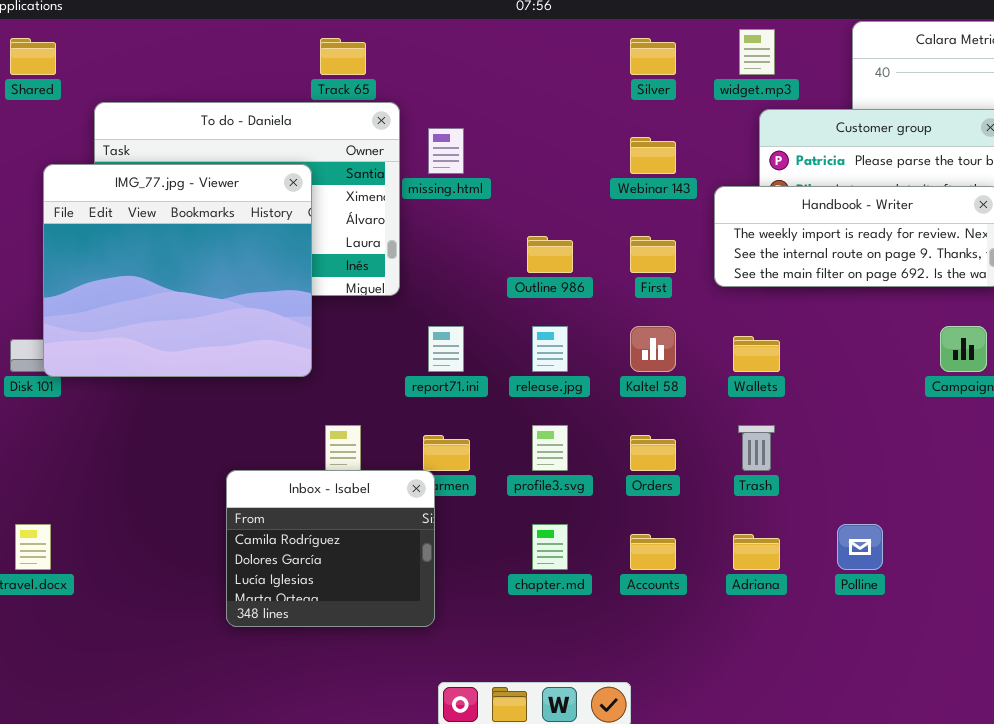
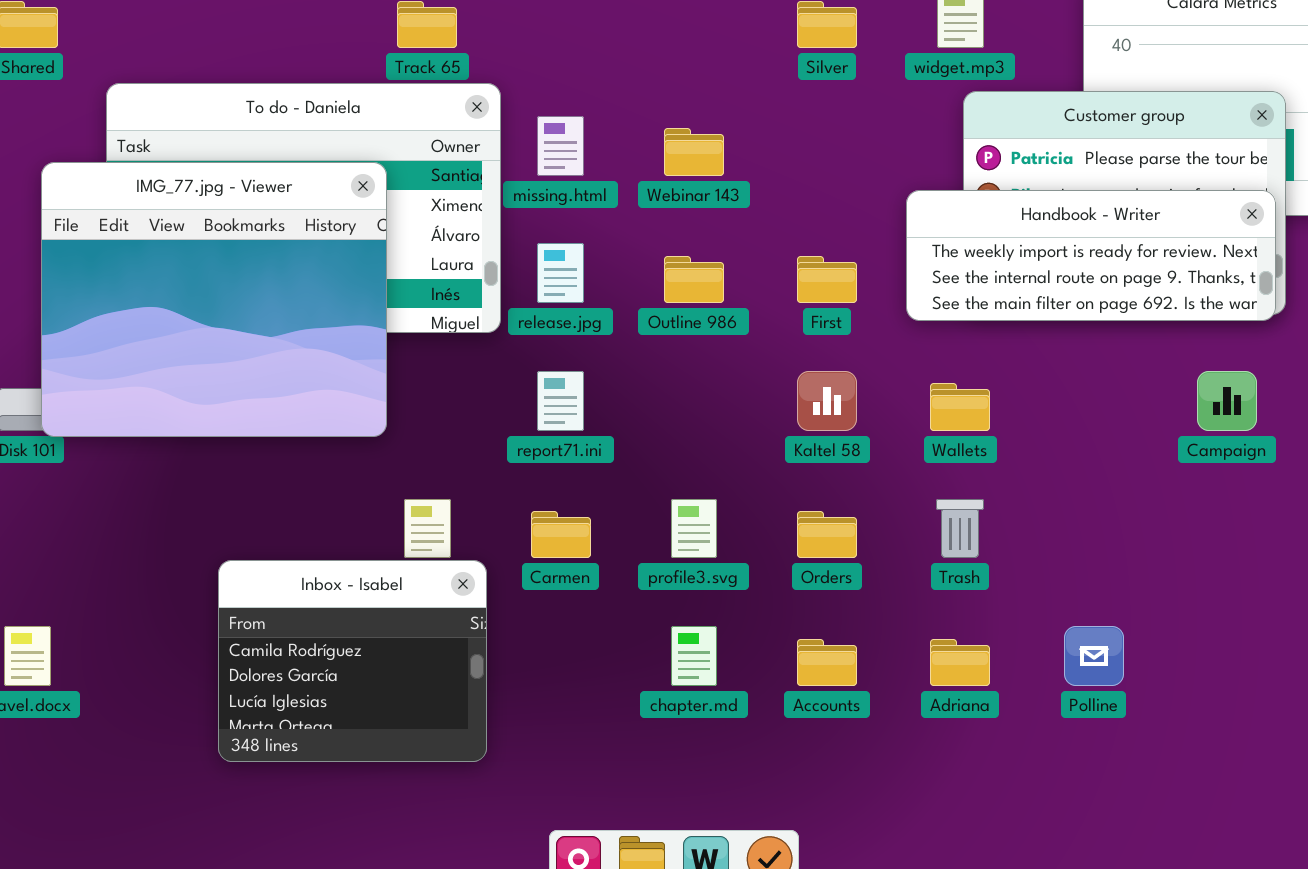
Webinar 143: [630,137,676,174] -> [664,128,724,176], moved
release.jpg: [532,326,568,372] -> [537,243,584,303], moved
Inbox - Isabel: [226,470,435,627] -> [218,560,487,762], moved

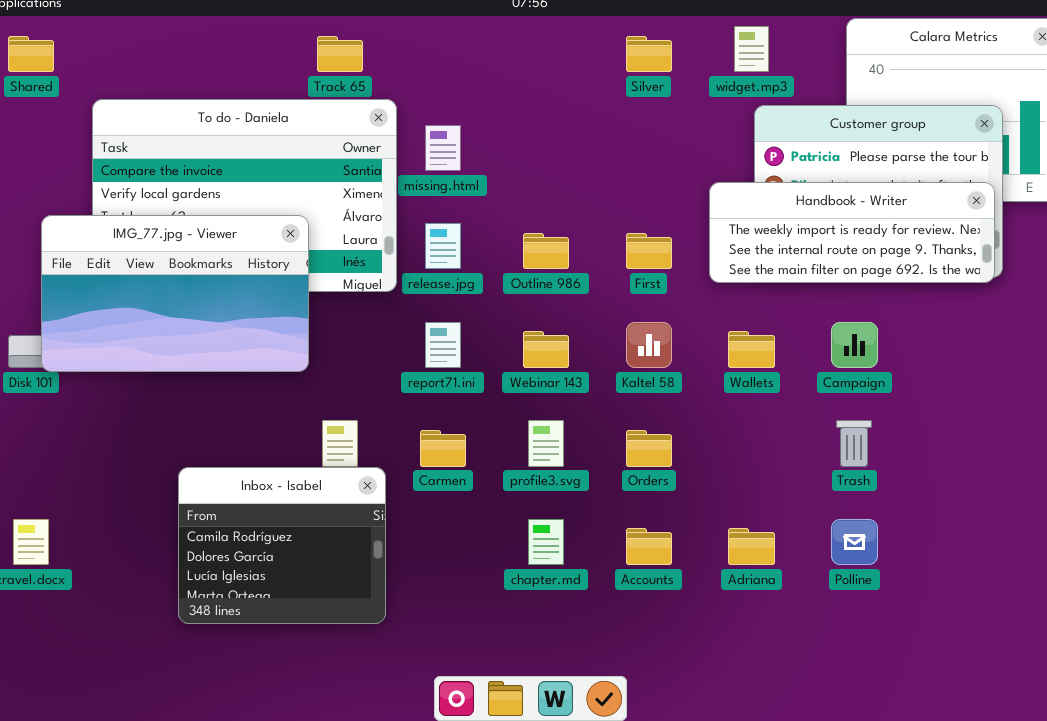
Webinar 143: [664,128,724,176] -> [523,331,569,368], moved
IMG_77.jpg - Viewer: [41,162,387,437] -> [41,215,309,372], resized
Campaign: [1197,371,1257,431] -> [831,322,878,368], moved
Trash: [936,499,984,558] -> [836,420,872,467], moved

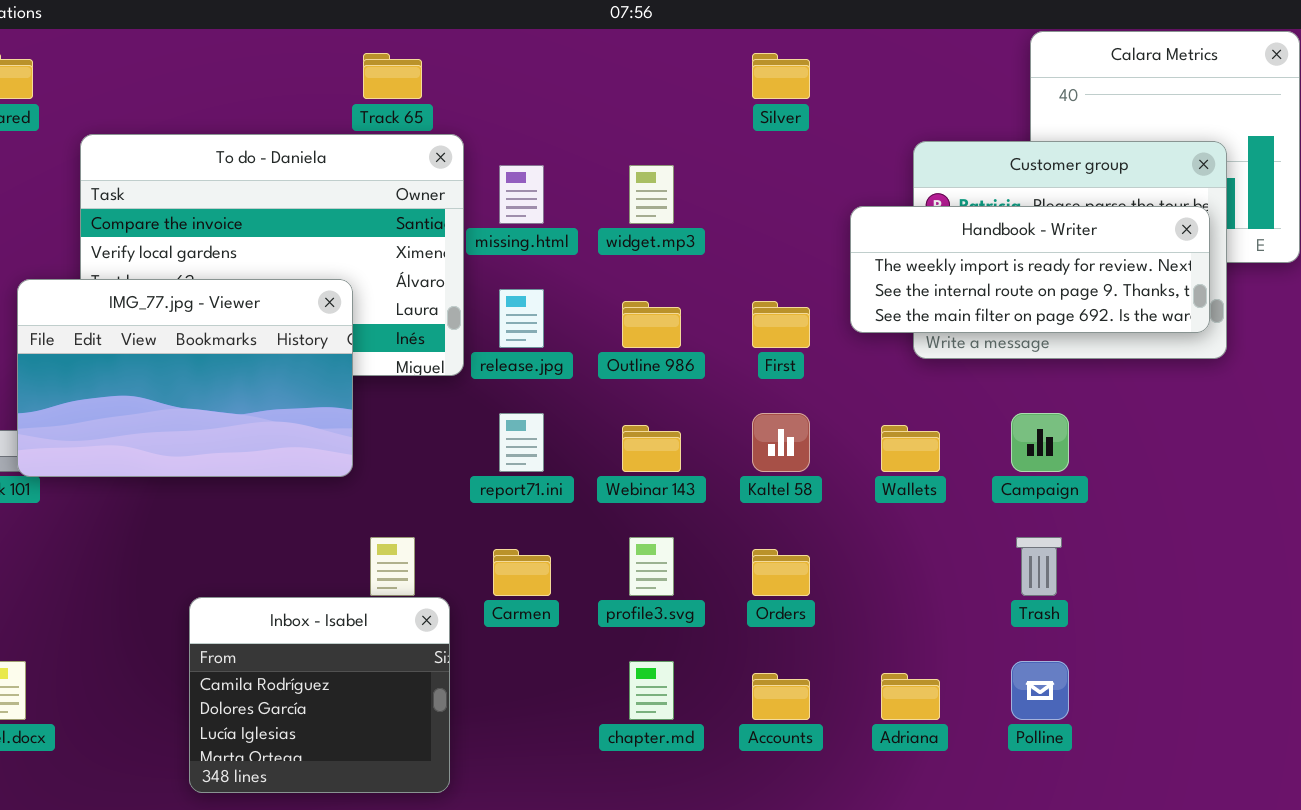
widget.mp3: [734,26,769,72] -> [629,165,674,224], moved
Handbook - Writer: [709,182,995,283] -> [850,206,1210,333], moved

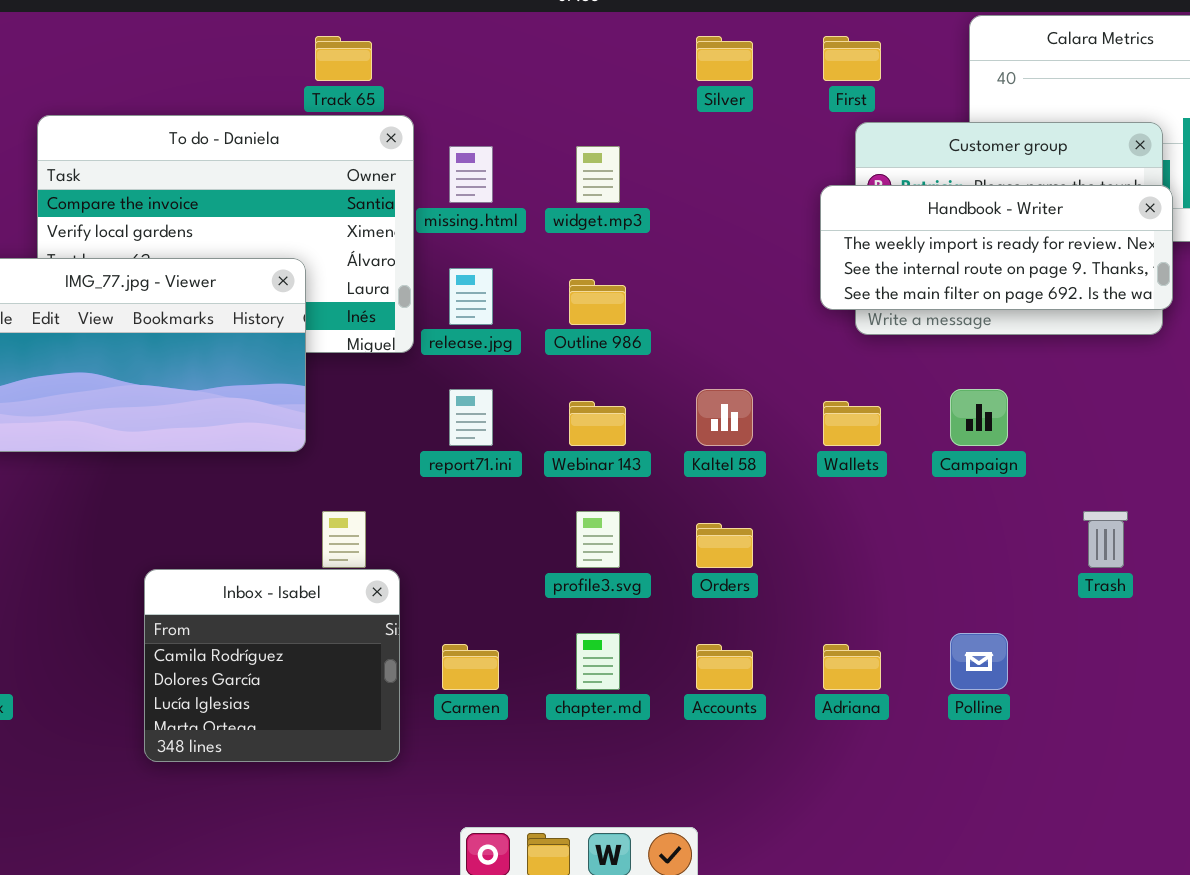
Handbook - Writer: [850,206,1210,333] -> [820,185,1173,310], moved
First: [752,301,810,348] -> [823,36,881,81], moved
Trash: [1016,537,1062,596] -> [1083,511,1128,568], moved
Carmen: [493,549,551,596] -> [442,644,499,690], moved

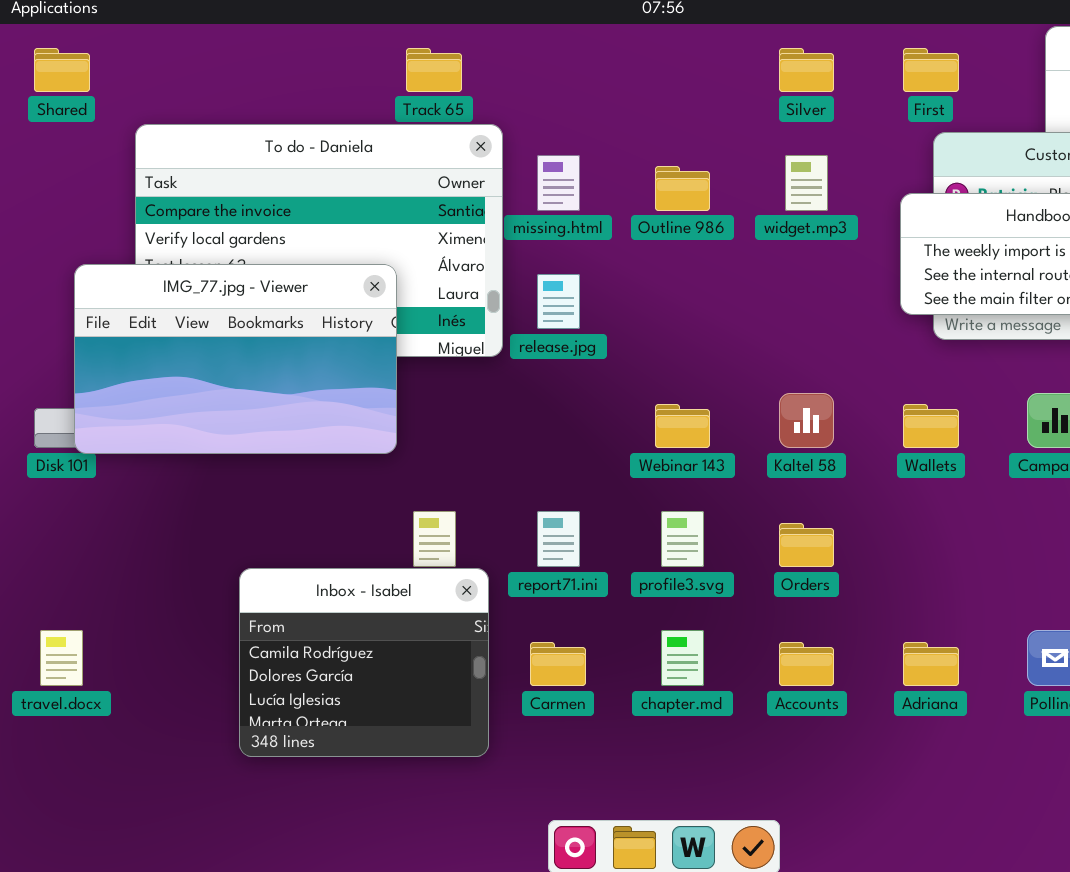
widget.mp3: [576,146,620,203] -> [785,155,828,211], moved
Outline 986: [569,279,626,325] -> [655,166,710,211], moved
report71.ini: [449,389,493,446] -> [537,511,580,567], moved

